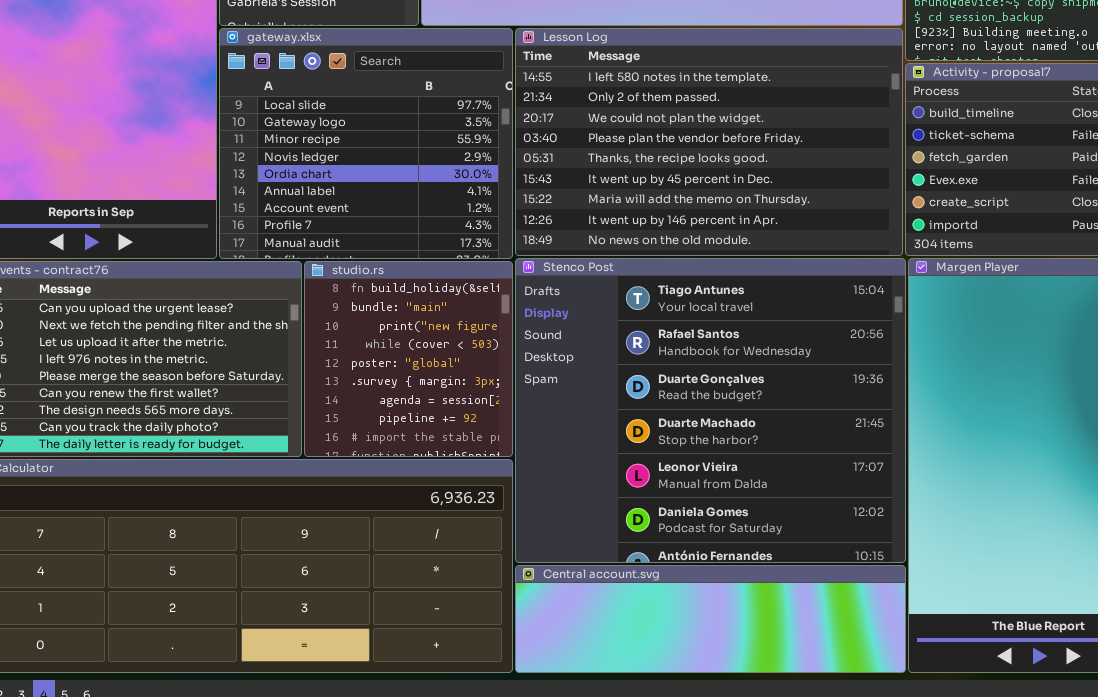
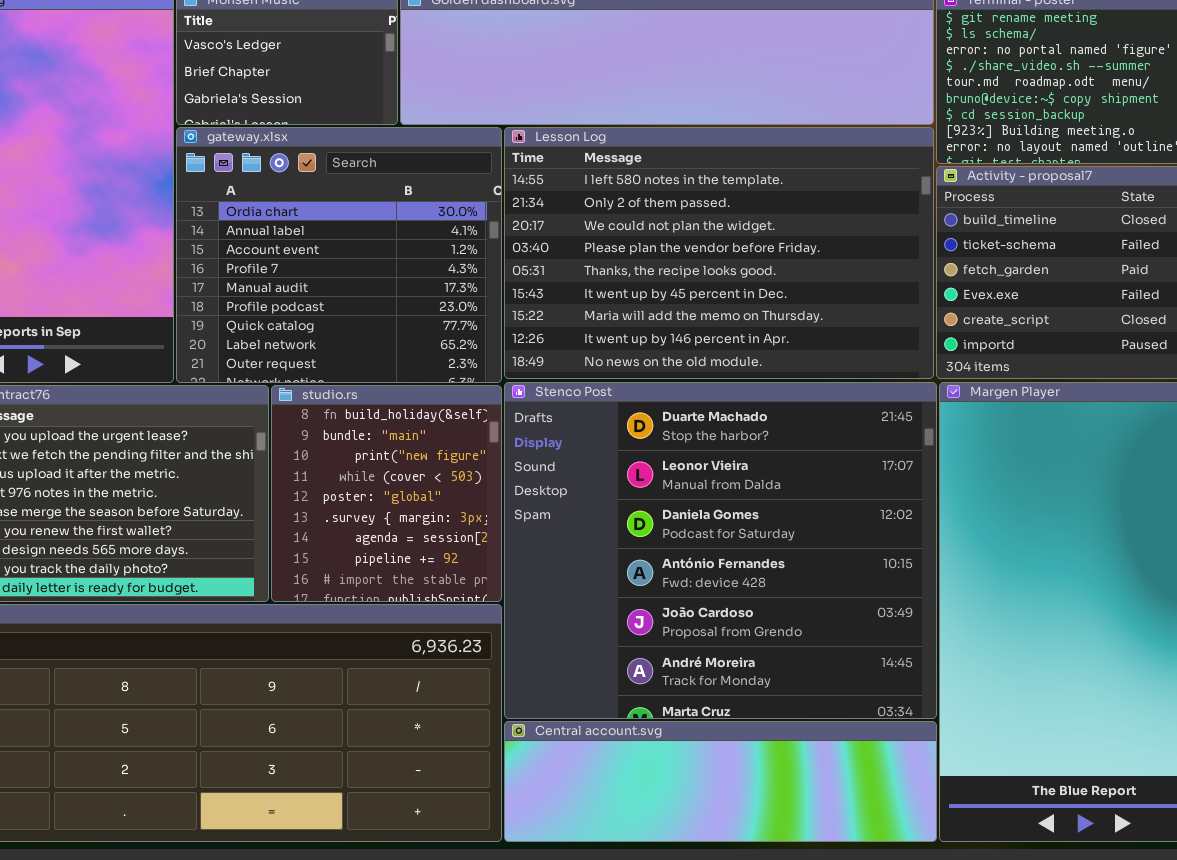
gateway.xlsx: [219,28,513,259] -> [176,127,502,383], scrolled down 4 rows
Stenco Post: [515,258,906,563] -> [504,382,937,719], scrolled down 3 rows

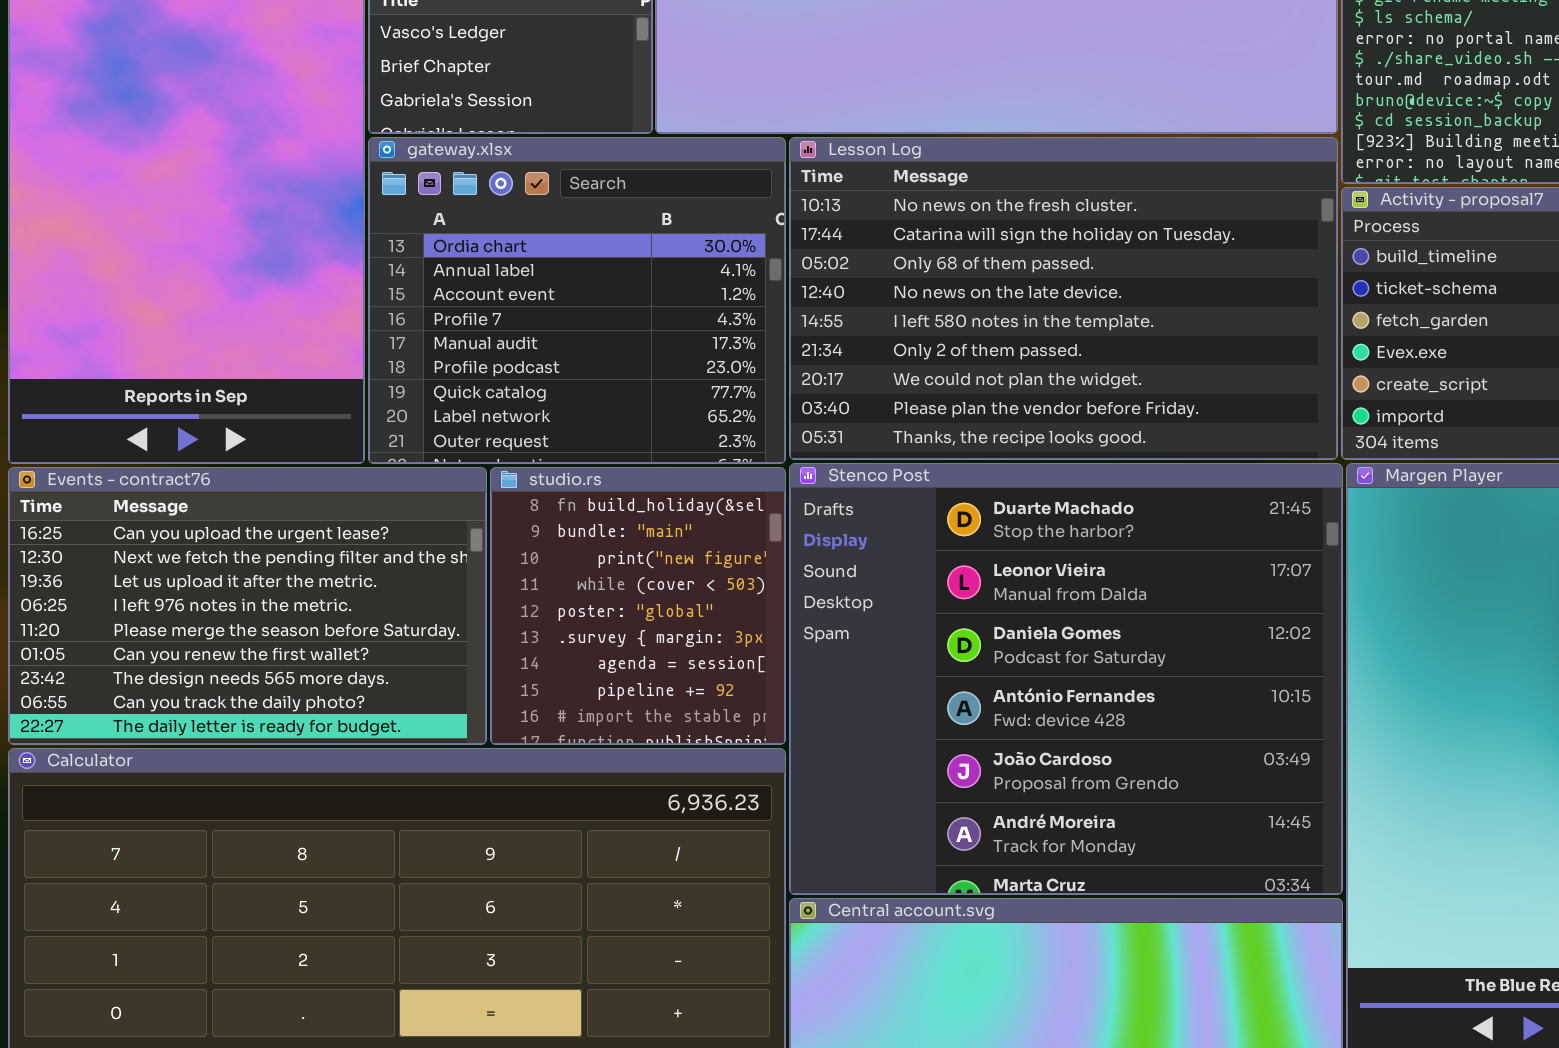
Lesson Log: [504,127,934,379] -> [789,137,1338,460], scrolled up 4 rows

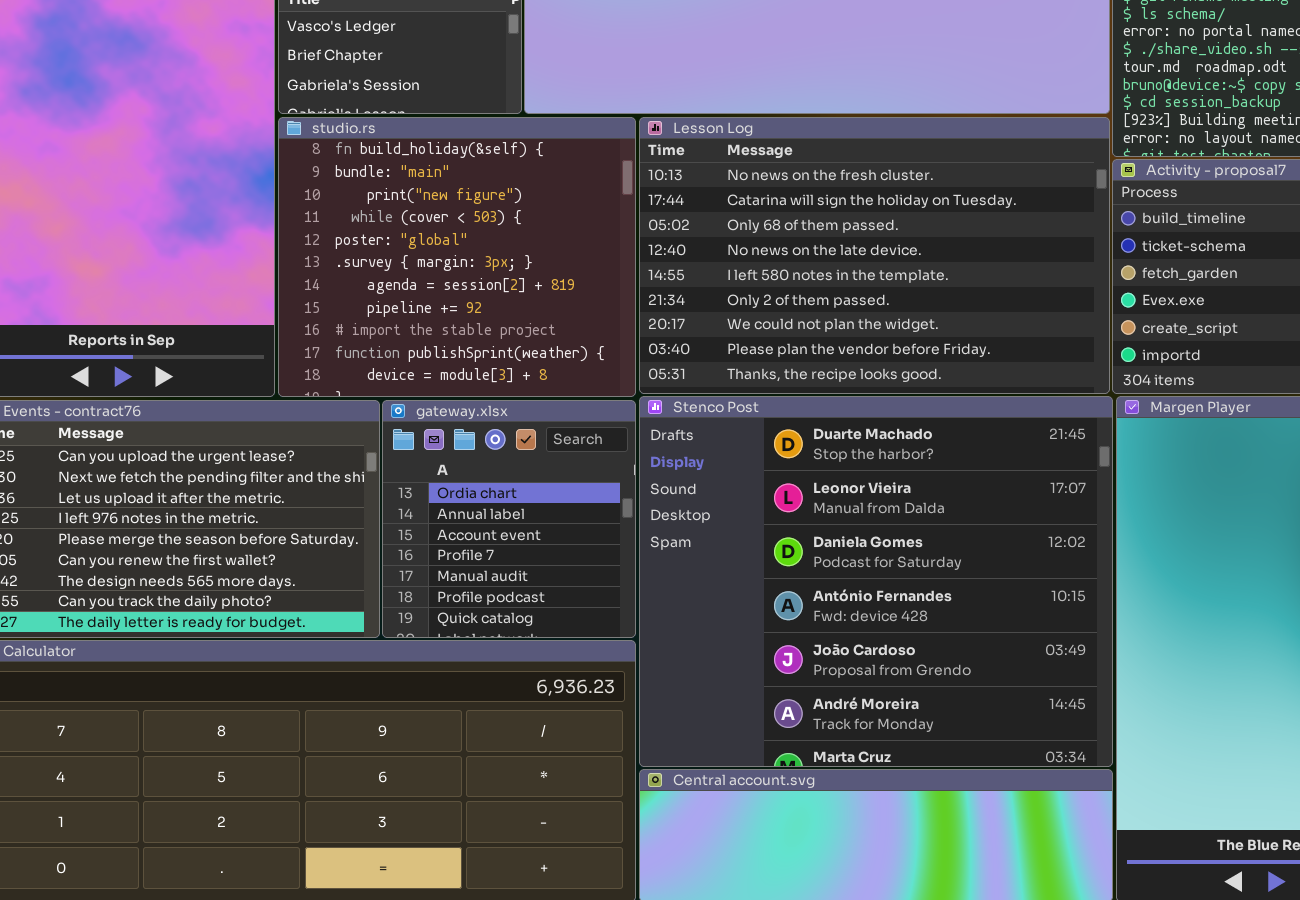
gateway.xlsx: [368,137,786,464] -> [382,400,636,638], moved, resized
studio.rs: [490,467,786,745] -> [278,117,636,397], moved, resized

